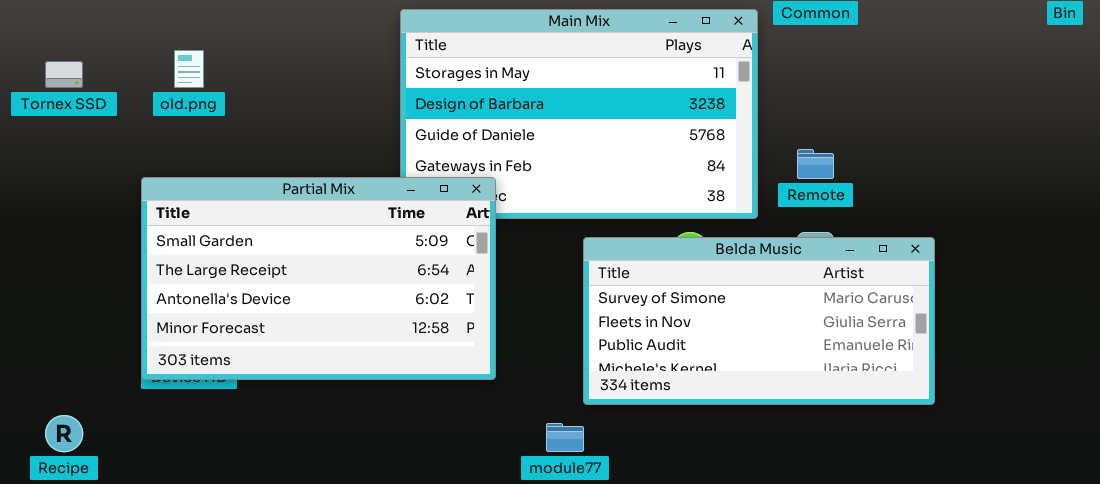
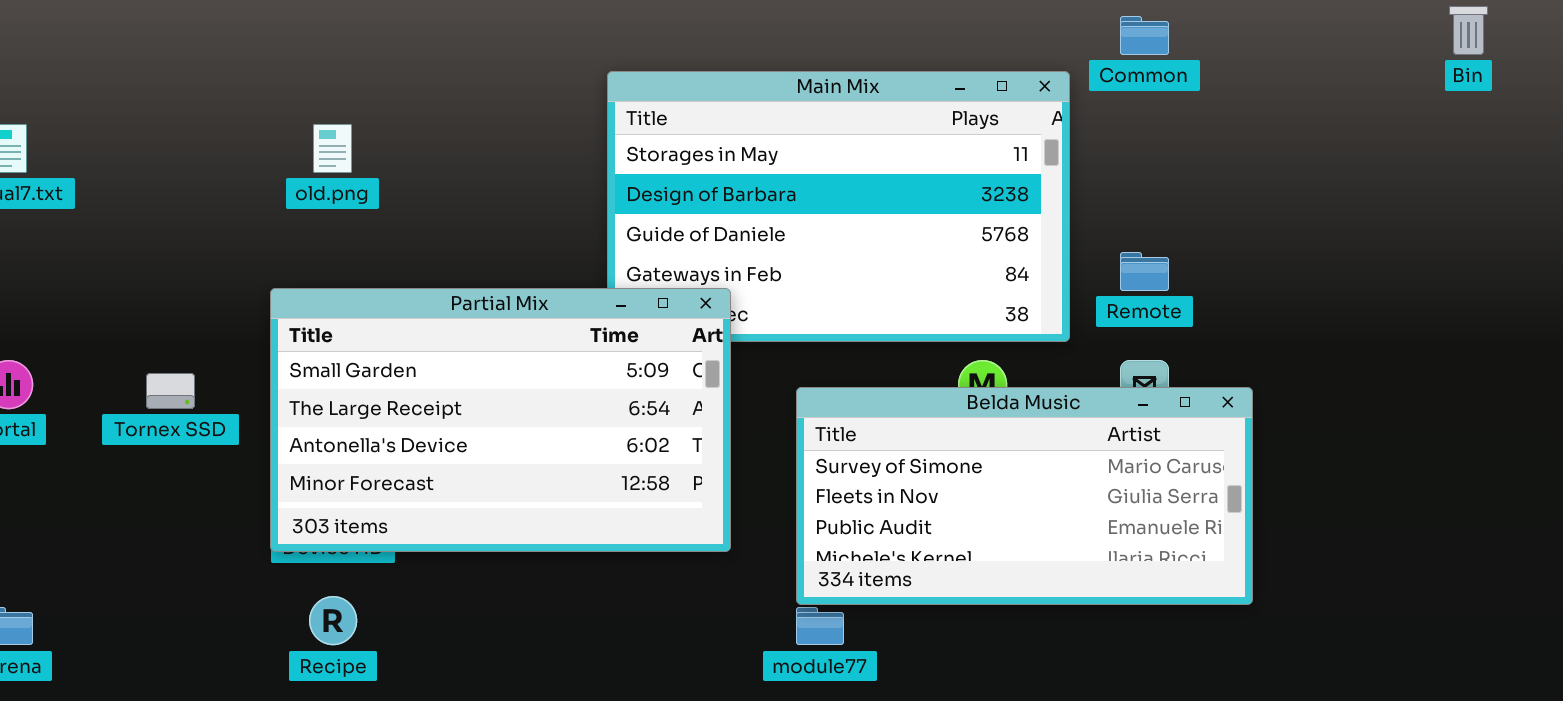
Tornex SSD: [45,61,83,88] -> [146,373,195,409], moved
Belda Music: [583,237,935,405] -> [796,387,1253,605], moved
Recipe: [45,415,83,452] -> [309,596,357,645], moved

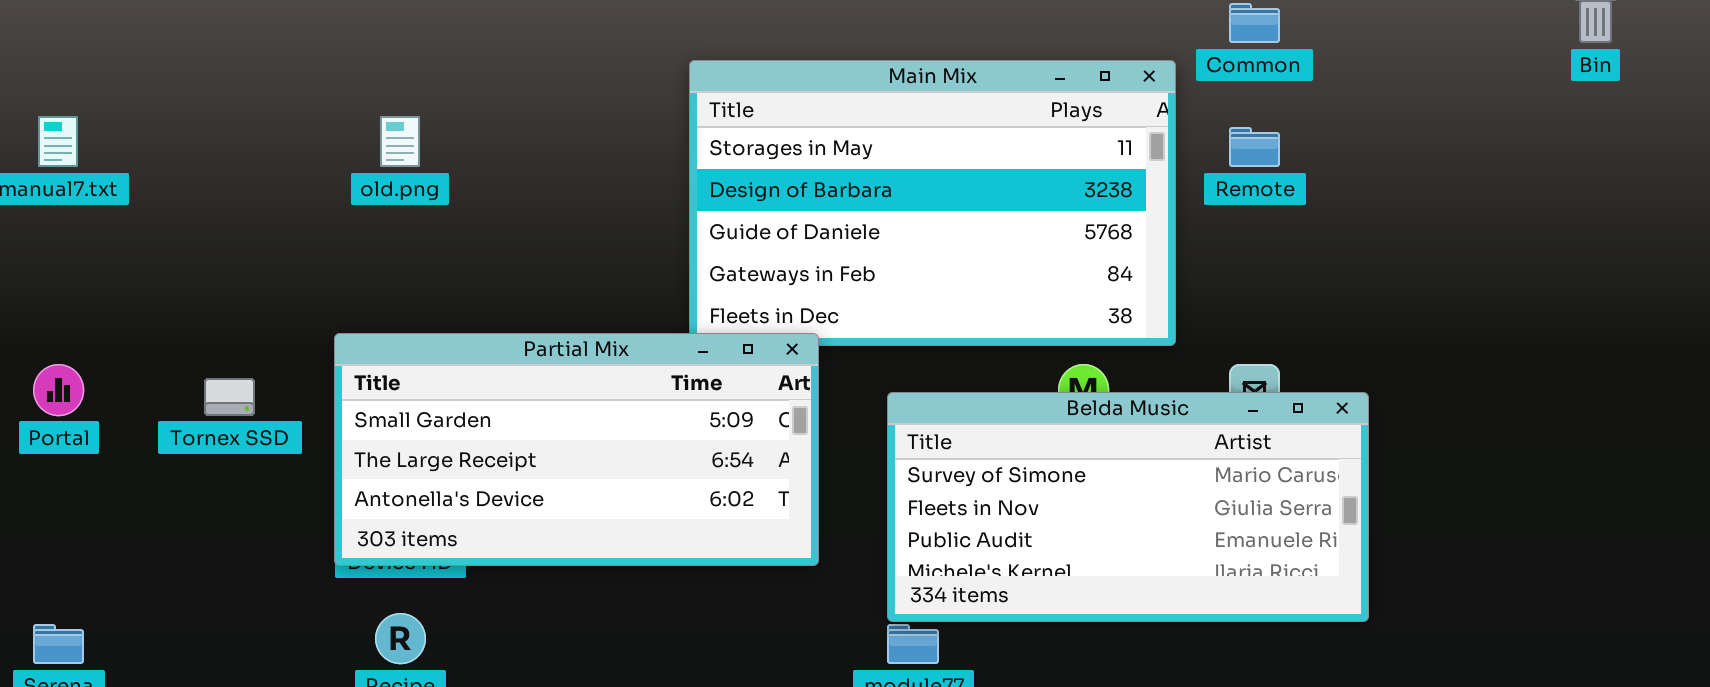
Remote: [1120,252,1169,291] -> [1229,127,1280,167], moved
Partial Mix: [270,288,731,552] -> [334,333,819,566], resized

